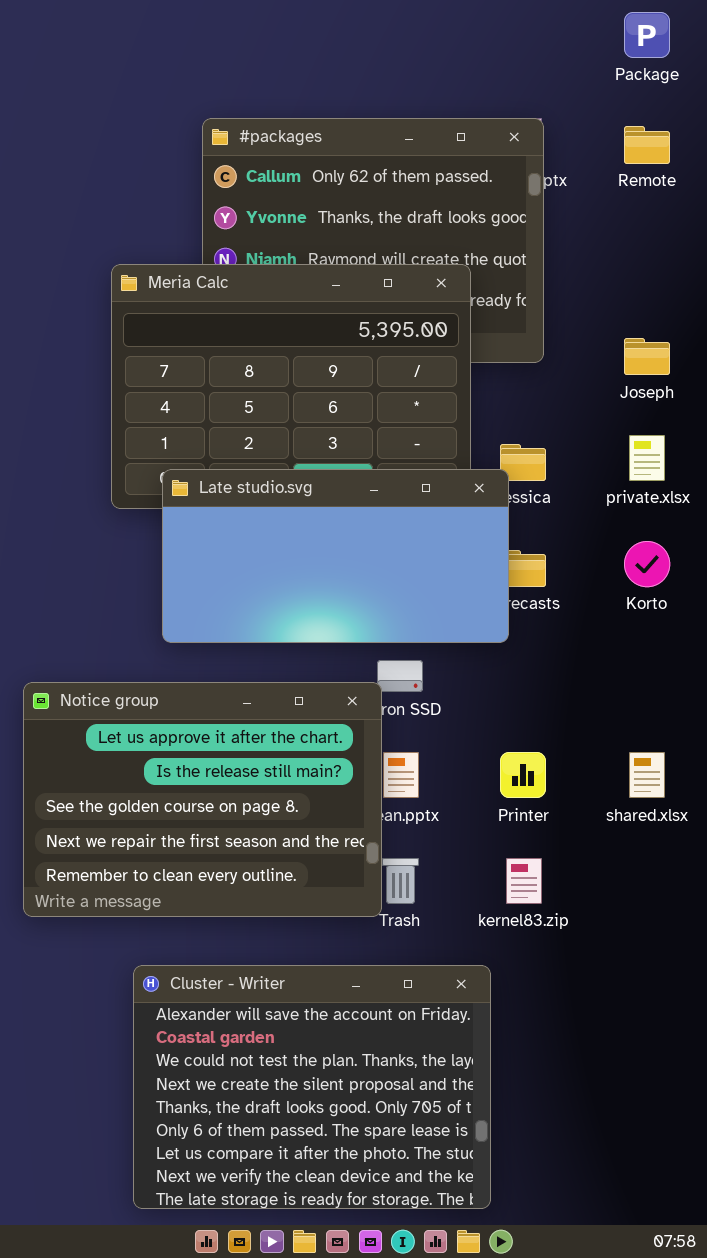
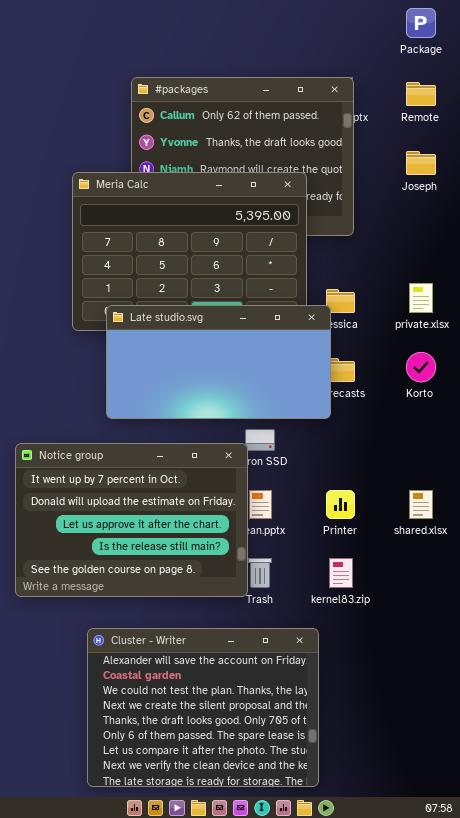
Joseph: [624,338,670,375] -> [406,151,436,175], moved
Notice group: [23,682,382,917] -> [15,443,248,597], scrolled up 2 rows

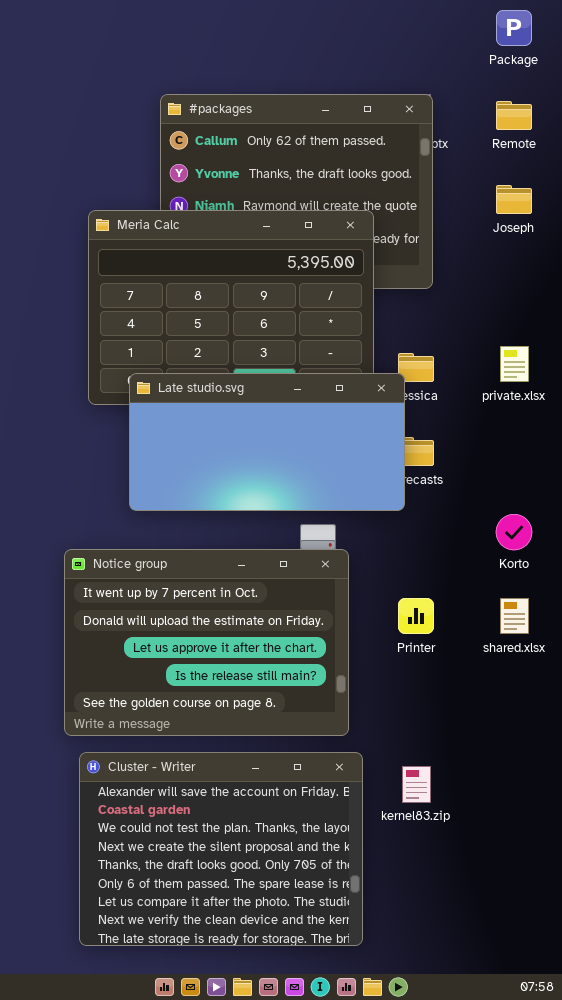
Korto: [406,352,436,382] -> [496,514,532,550], moved
Notice group: [15,443,248,597] -> [64,549,349,736], moved
kernel83.zip: [329,558,353,588] -> [402,766,431,803], moved
Cluster - Writer: [87,628,319,787] -> [79,752,363,946], moved

